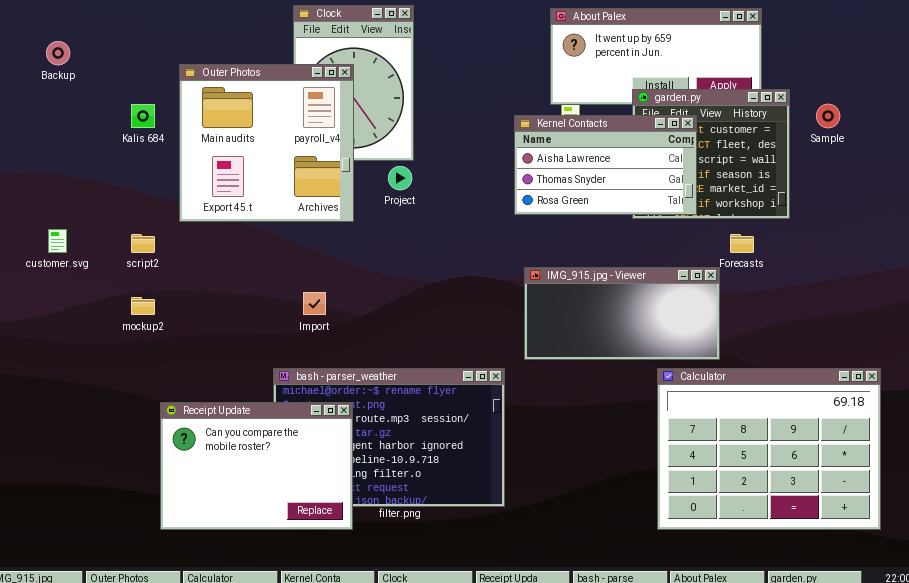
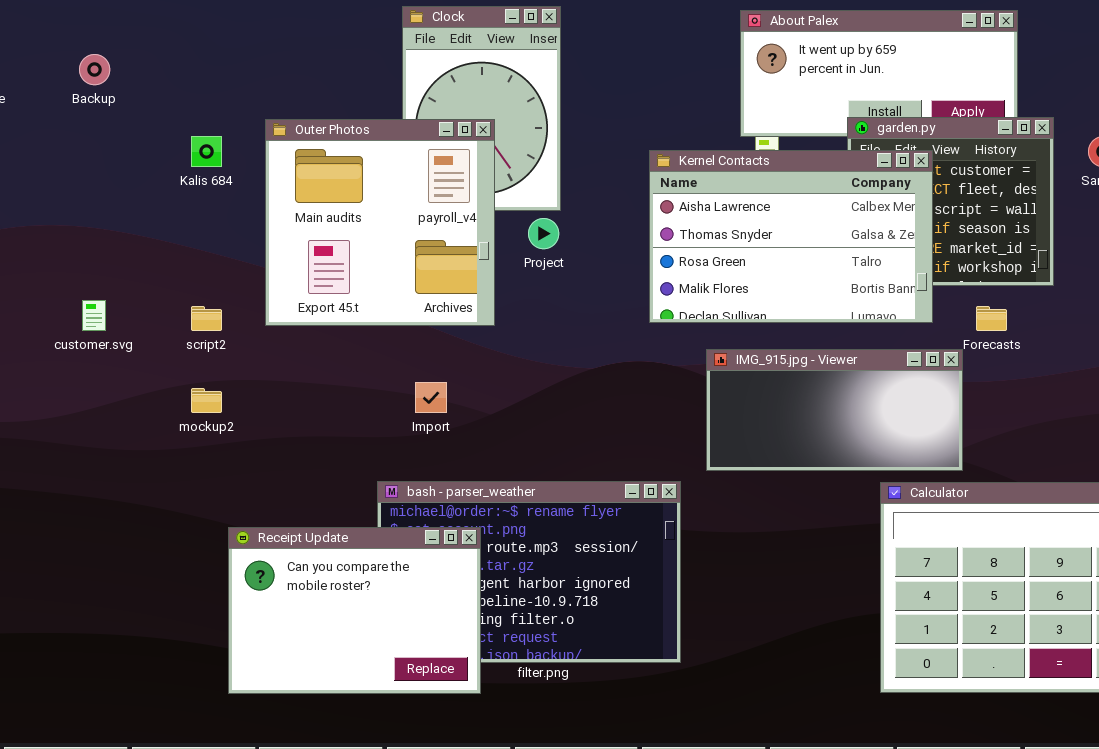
Outer Photos: [179,64,354,222] -> [265,119,495,326], moved
Kernel Contacts: [514,115,697,215] -> [649,150,933,323], resized

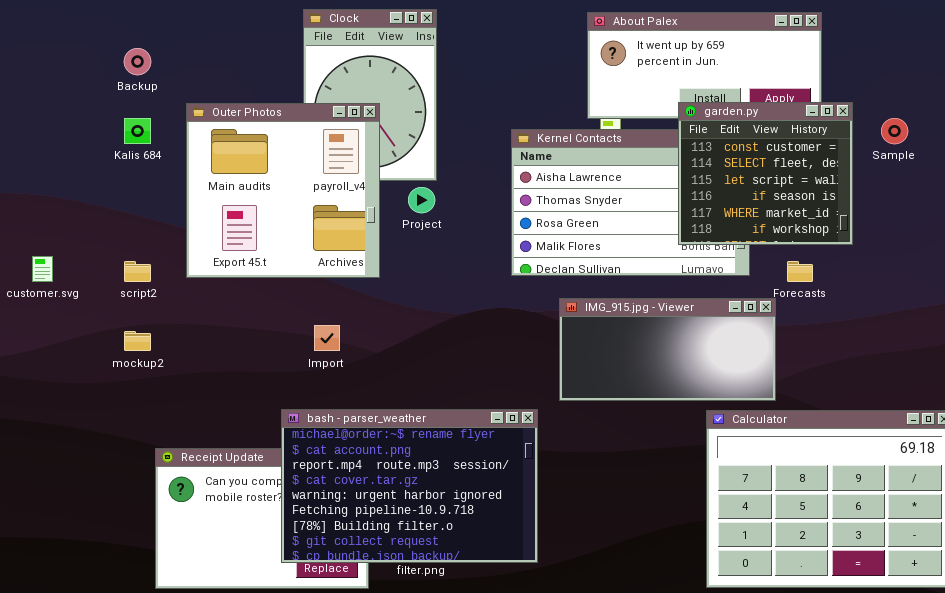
Backup: [79,54,110,85] -> [124,48,151,75], moved
garden.py: [847,117,1054,286] -> [678,102,853,245], raised
bash - parser_weather: [377,481,681,663] -> [281,409,538,563], raised

